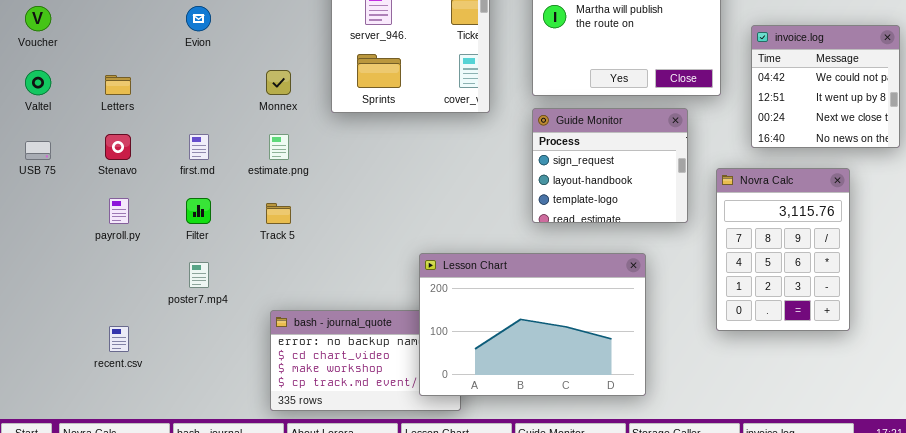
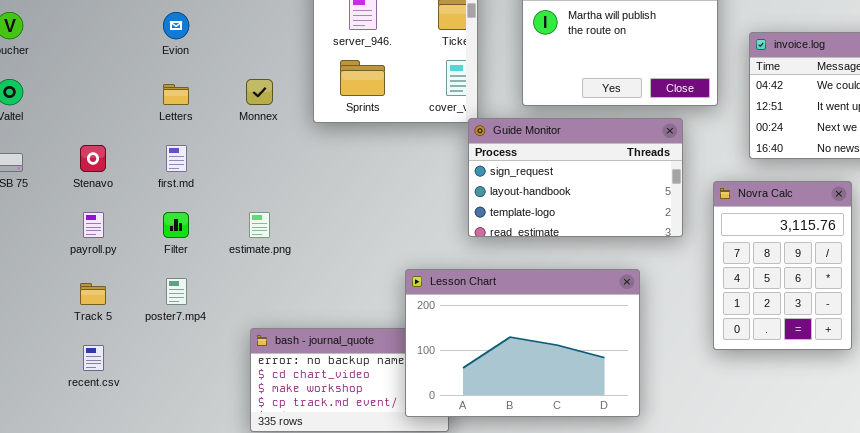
Letters: [105,75,131,95] -> [163,84,189,105], moved
Guide Monitor: [532,108,688,223] -> [468,118,683,237], resized
estimate.png: [269,134,289,160] -> [249,212,270,238], moved
Track 5: [266,203,291,224] -> [80,283,106,305], moved

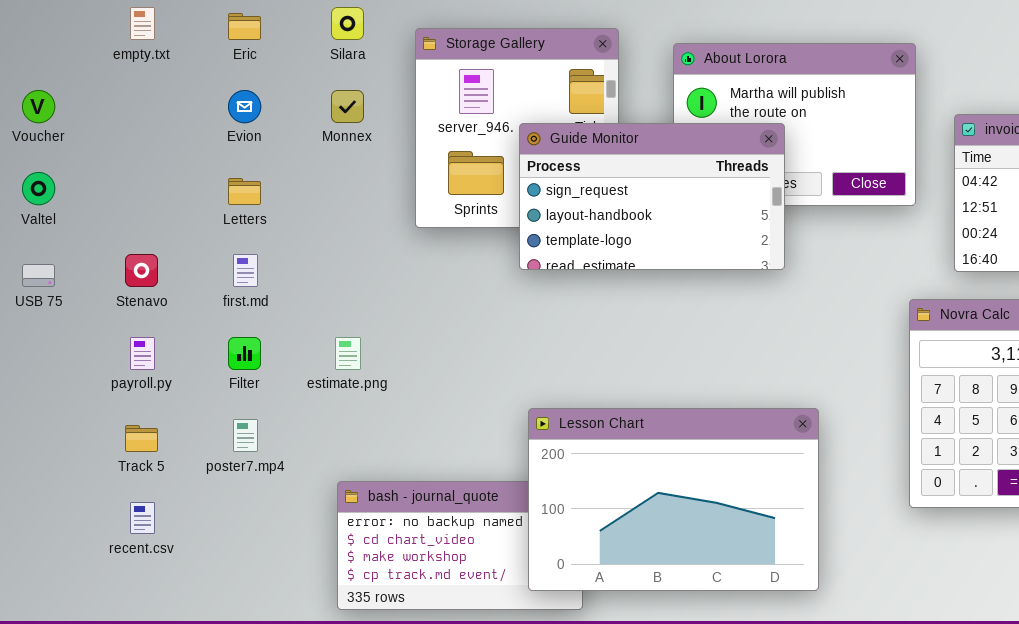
Monnex: [246,79,273,105] -> [331,90,364,123], moved
Guide Monitor: [468,118,683,237] -> [519,123,785,270], moved

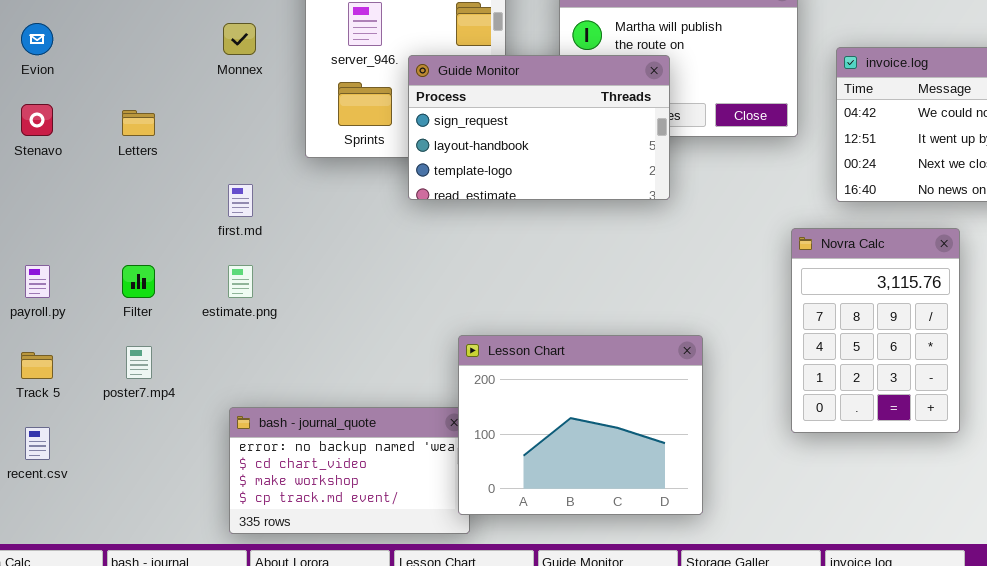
Evion: [228,90,261,123] -> [21,23,53,55], moved
Stenavo: [125,254,158,287] -> [21,104,53,136], moved
first.md: [233,254,258,287] -> [228,184,253,217], moved
Lesson Chart: [528,408,819,591] -> [458,335,703,515], resized

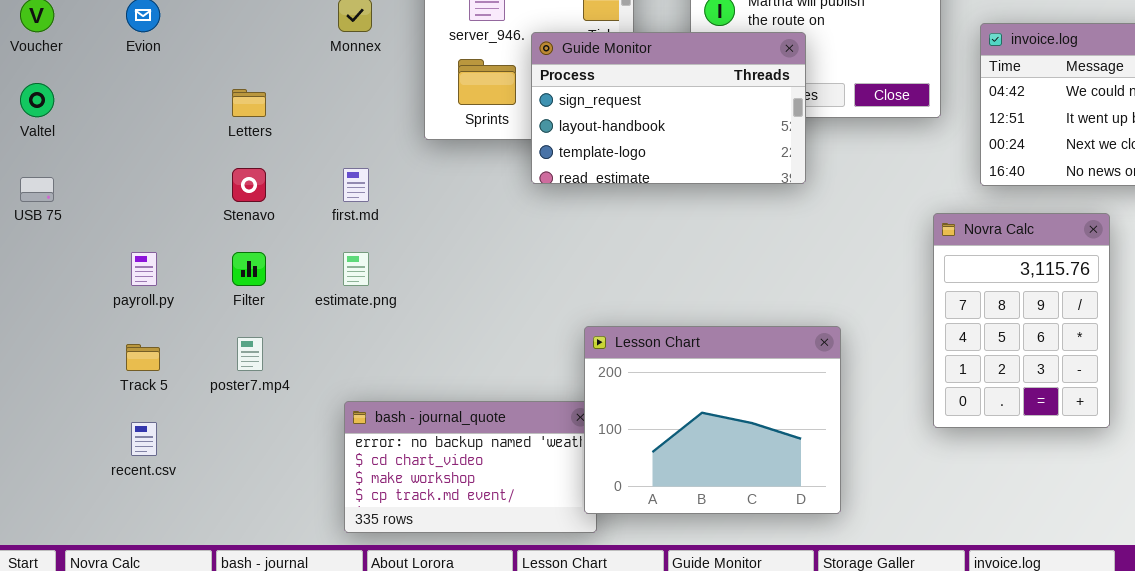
Stenavo: [21,104,53,136] -> [232,168,266,202], moved

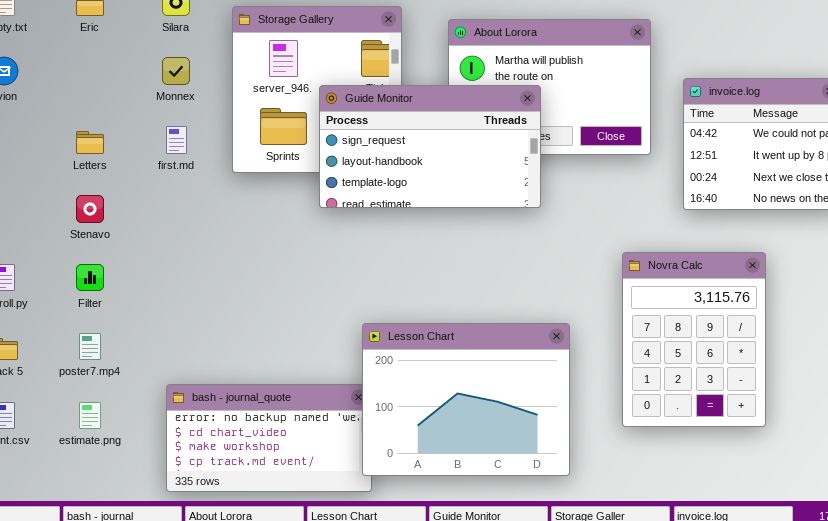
first.md: [343,168,369,202] -> [166,126,187,154], moved
Novra Calc: [933,213,1110,428] -> [622,252,766,427], moved
estimate.png: [343,252,369,286] -> [79,402,101,429], moved

